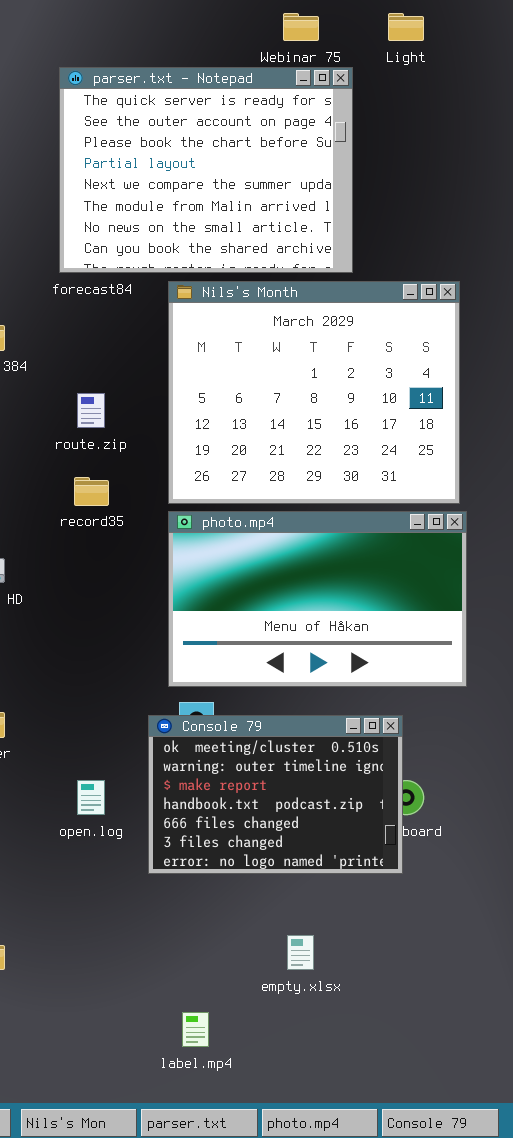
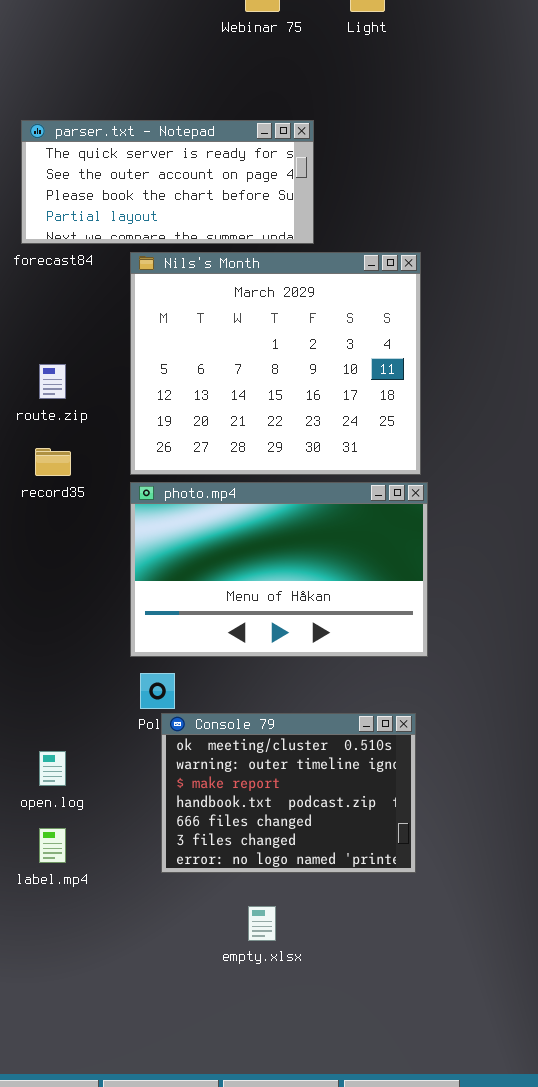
parser.txt - Notepad: [59,67,353,273] -> [21,120,314,244], resized
Console 79: [148,715,403,874] -> [161,713,416,873], moved
label.mp4: [182,1012,209,1047] -> [39,828,66,863], moved

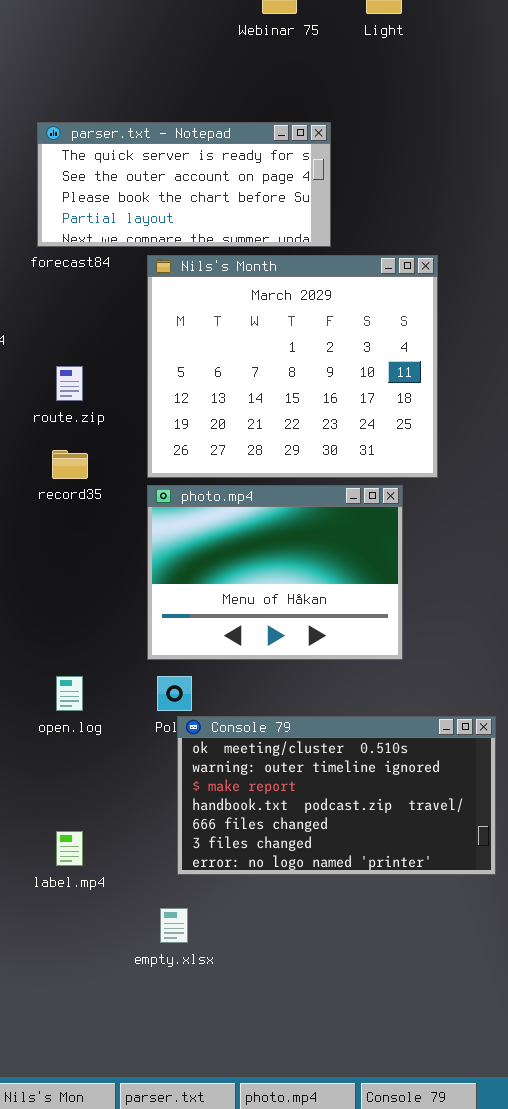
photo.mp4: [130,482,428,657] -> [147,485,403,660], resized
Console 79: [161,713,416,873] -> [177,716,496,875], resized
open.log: [39,751,66,786] -> [56,676,83,711], moved
empty.xlsx: [248,906,276,941] -> [160,908,188,943], moved

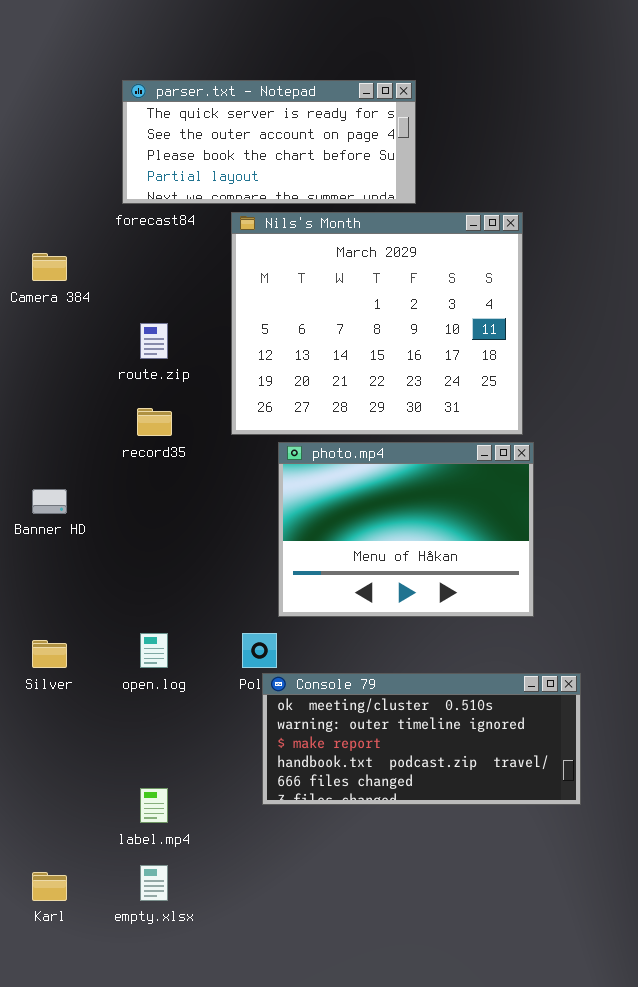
photo.mp4: [147,485,403,660] -> [278,442,534,617], moved
Console 79: [177,716,496,875] -> [262,673,581,805], resized
empty.xlsx: [160,908,188,943] -> [140,865,168,901], moved

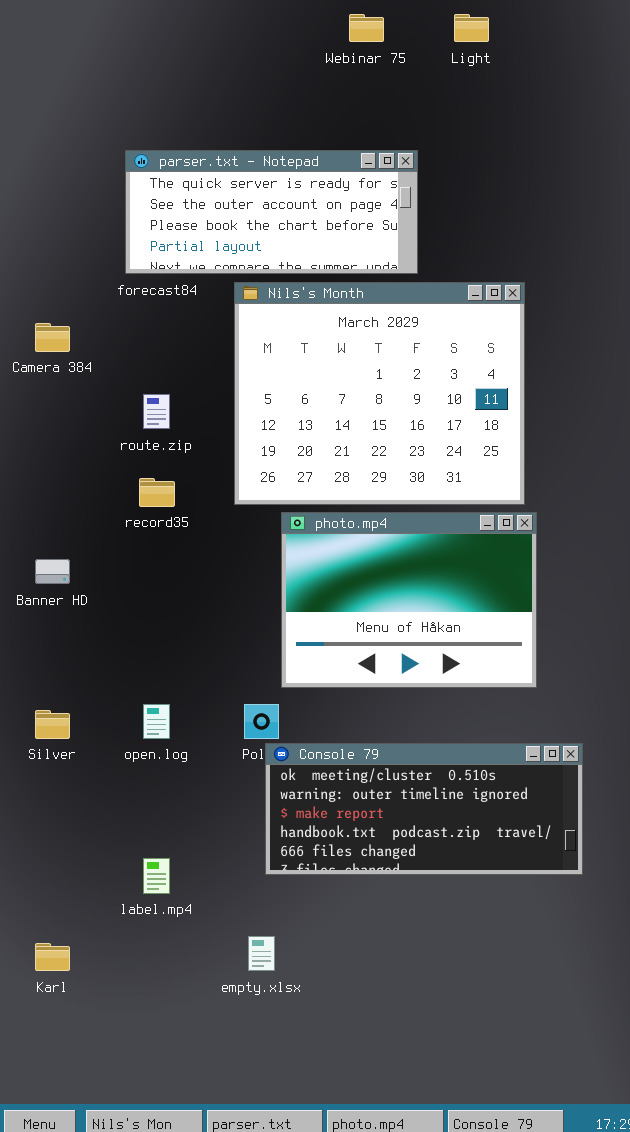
empty.xlsx: [140,865,168,901] -> [248,936,275,971], moved

